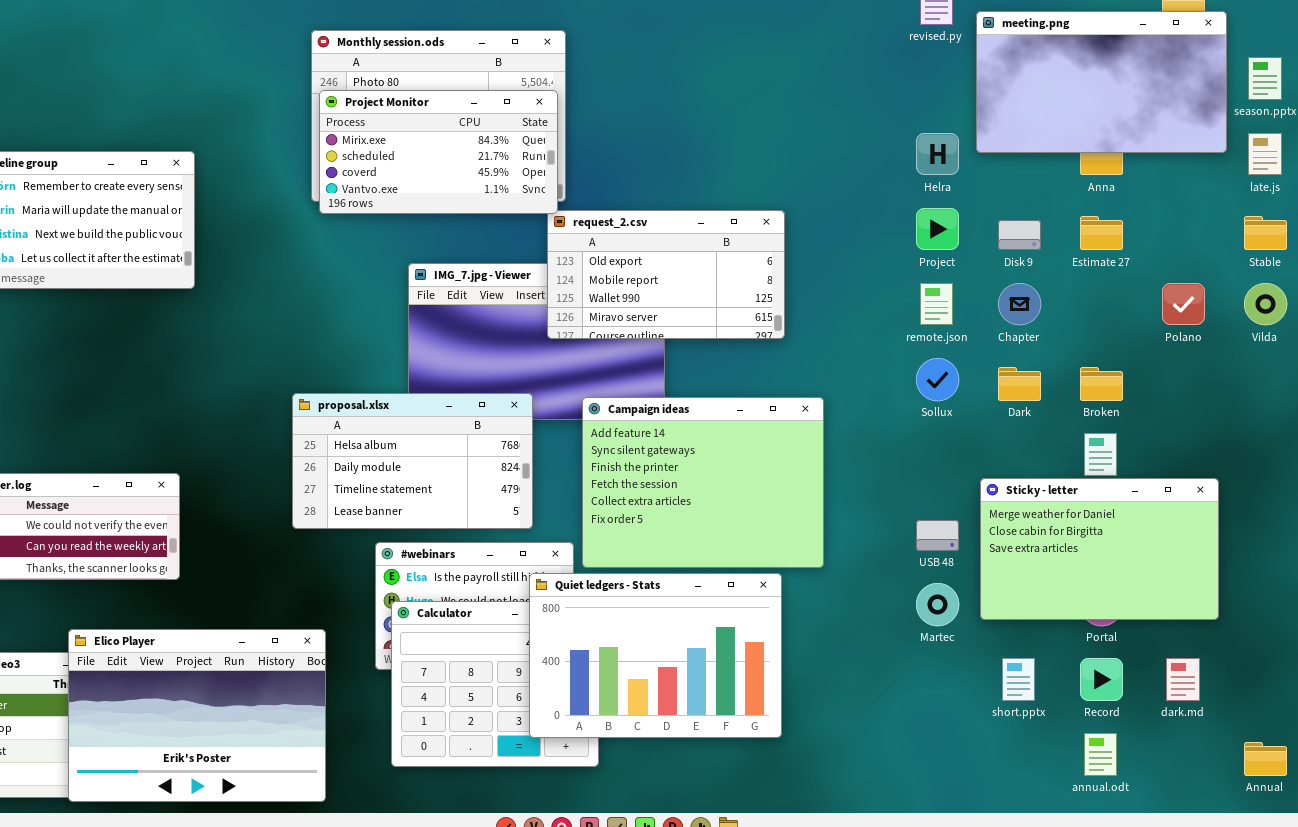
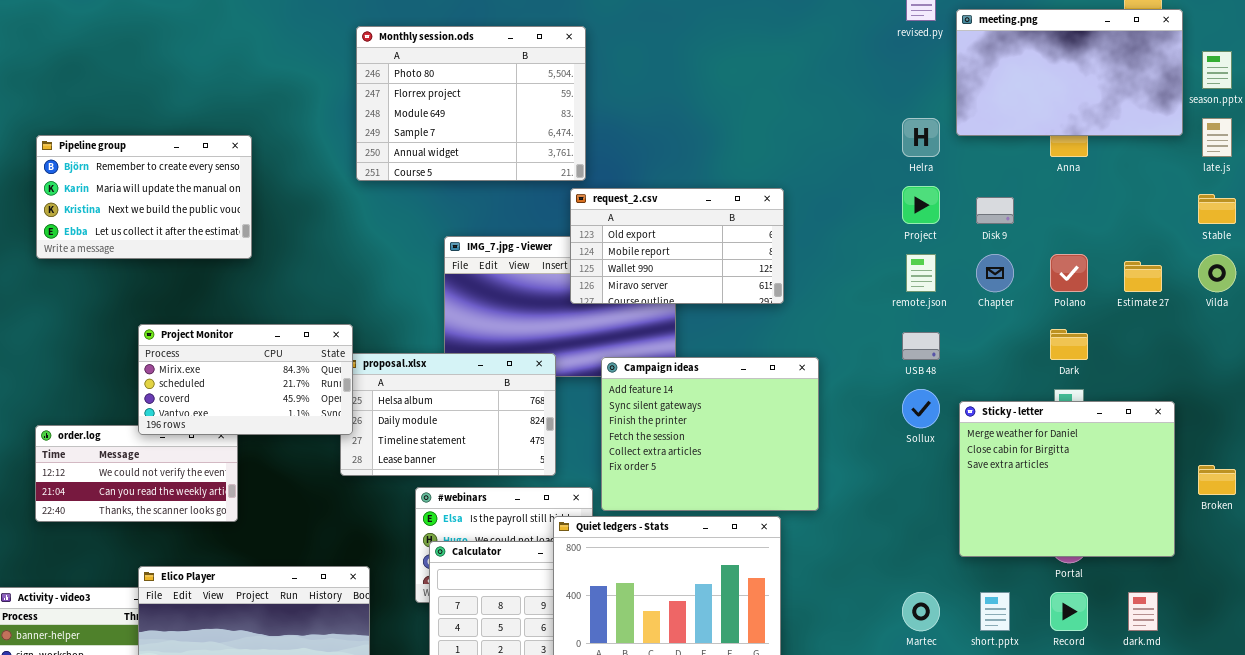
Project Monitor: [319,90,558,214] -> [138,324,353,435], moved
Estimate 27: [1080,216,1123,250] -> [1124,261,1162,292], moved
Polano: [1162,283,1205,325] -> [1050,254,1088,292], moved
Sollux: [916,358,959,401] -> [902,389,940,428], moved
Dark: [998,367,1041,401] -> [1050,329,1088,360], moved
Broken: [1080,367,1123,401] -> [1198,465,1236,495], moved
Sticky - letter: [980,478,1219,620] -> [959,401,1175,557], resized
USB 48: [916,520,959,551] -> [902,332,940,360], moved
Martec: [916,583,959,626] -> [902,592,940,631], moved

